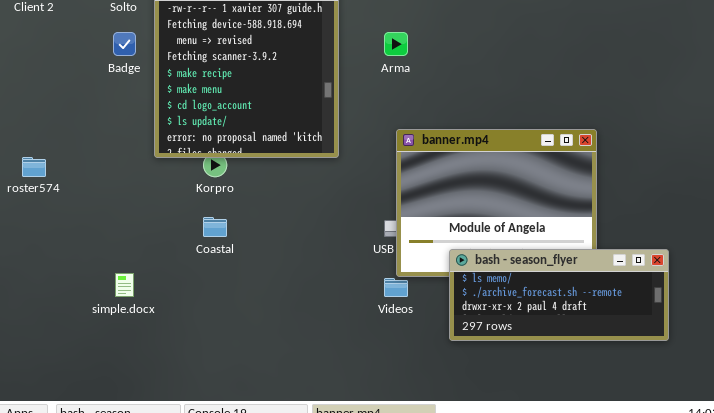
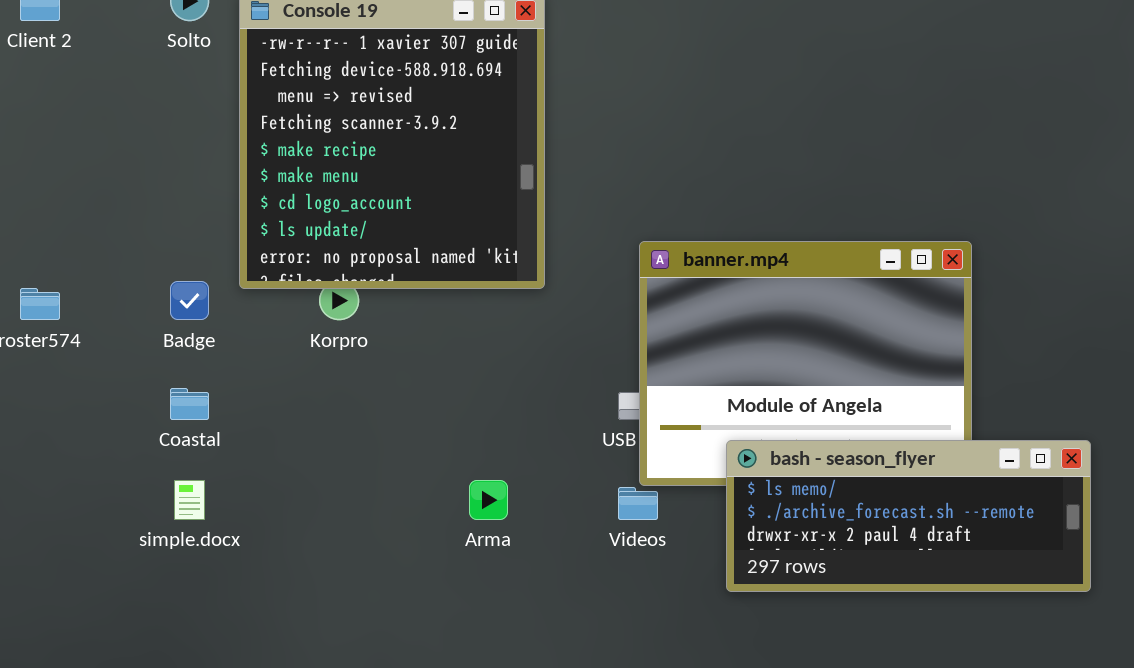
Badge: [113,32,136,56] -> [170,281,209,320], moved
Arma: [384,32,408,56] -> [469,480,508,520], moved
Coastal: [203,217,227,237] -> [170,388,209,420], moved

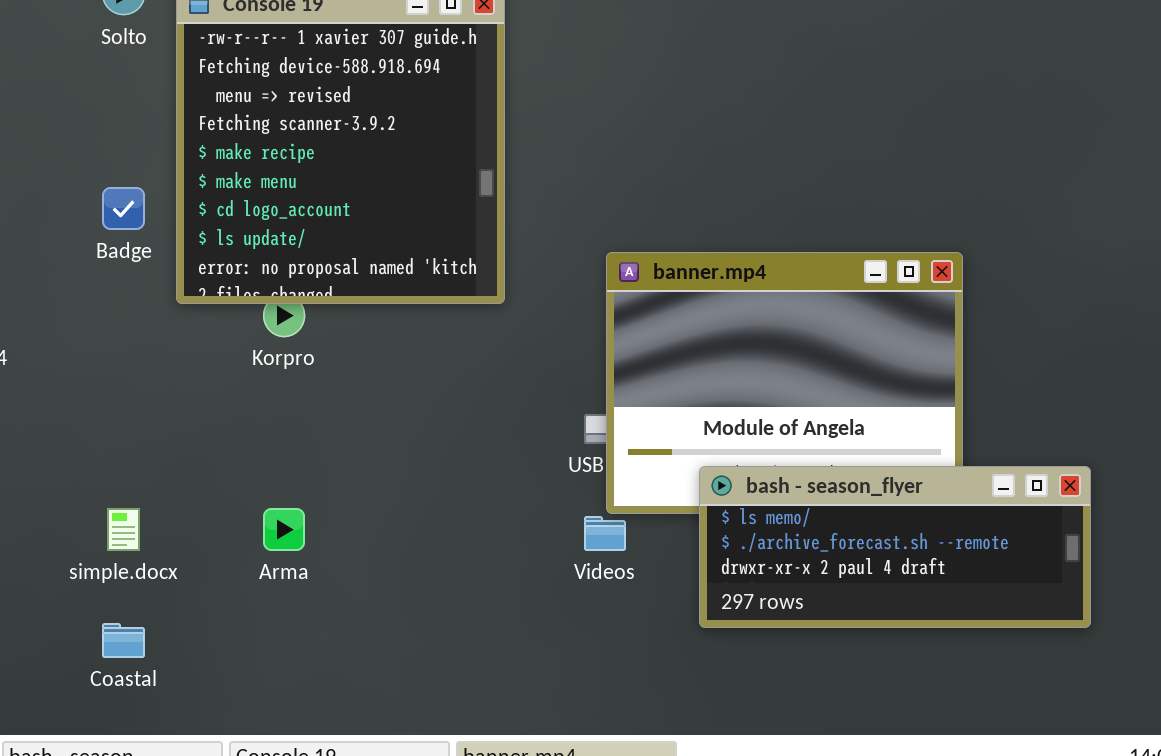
Badge: [170,281,209,320] -> [102,187,145,230], moved
Coastal: [170,388,209,420] -> [102,623,145,658], moved
Arma: [469,480,508,520] -> [263,508,305,551], moved

